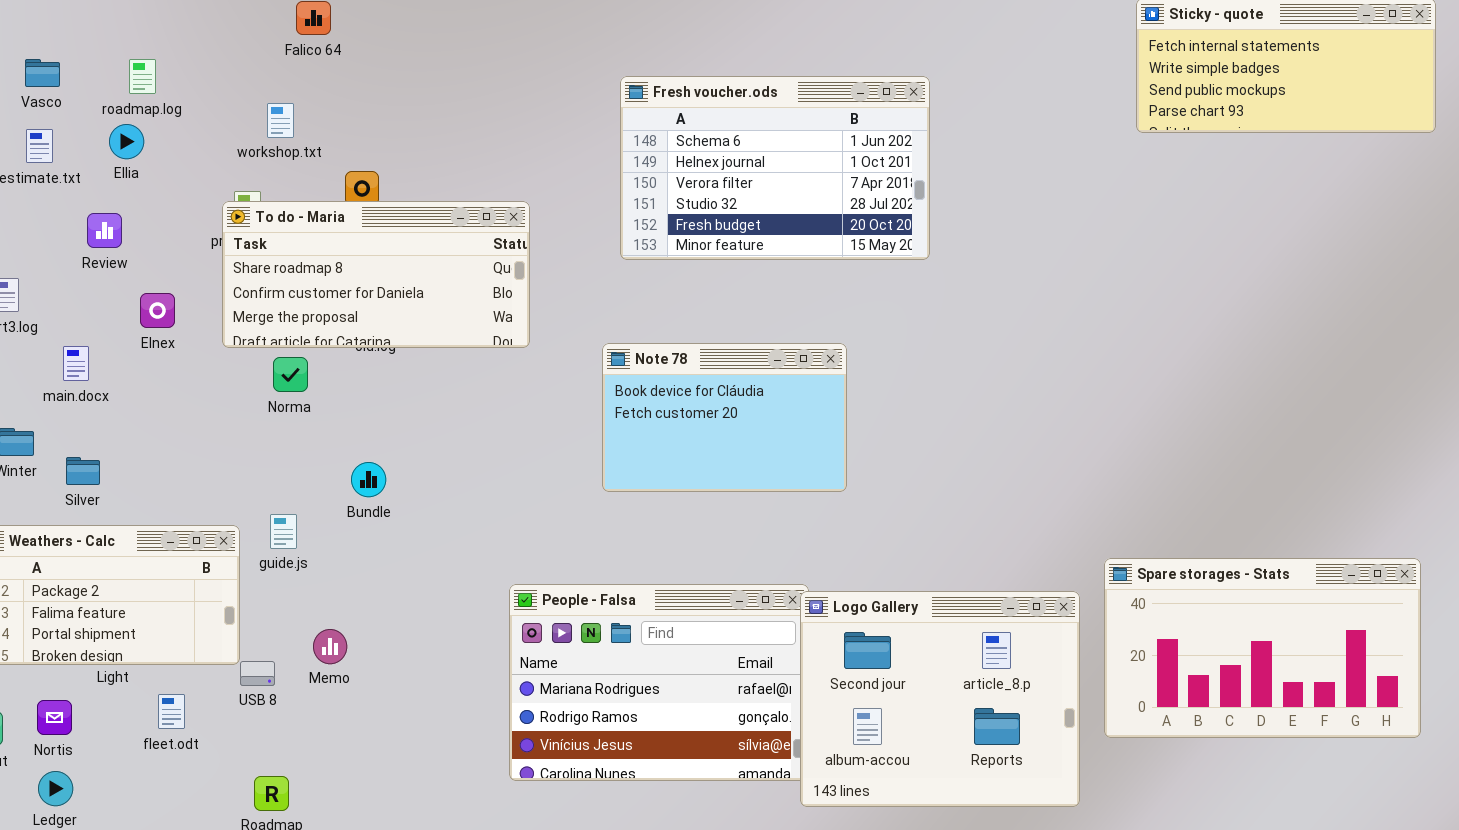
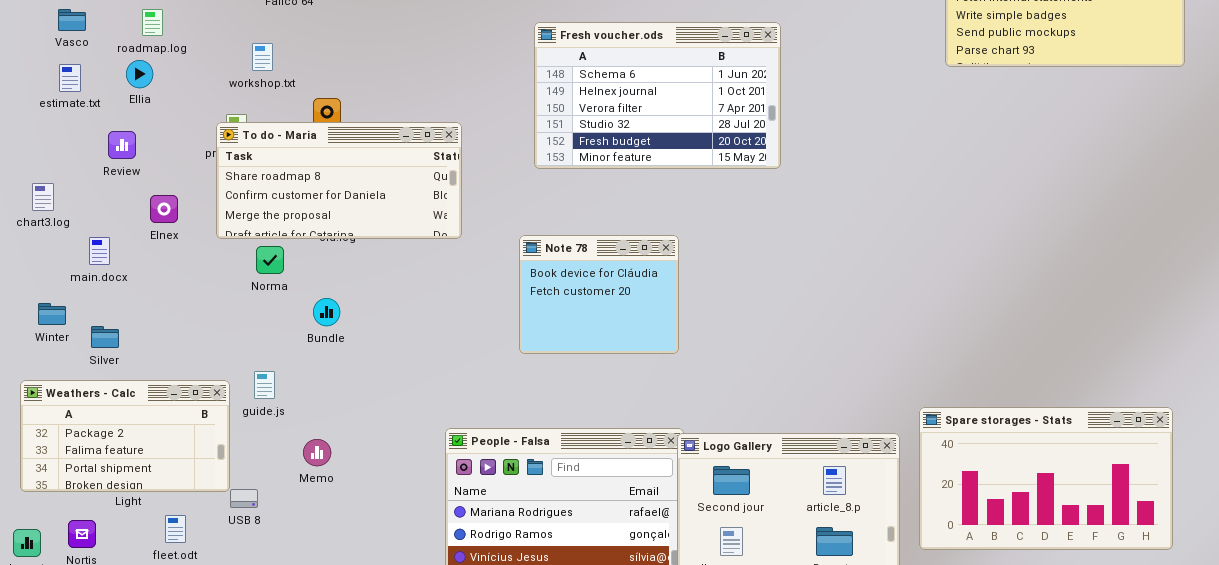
Note 78: [602,343,847,492] -> [519,235,679,354], resized
Bundle: [351,462,386,497] -> [313,298,340,326], moved
Memo: [313,629,347,664] -> [303,439,331,466], moved

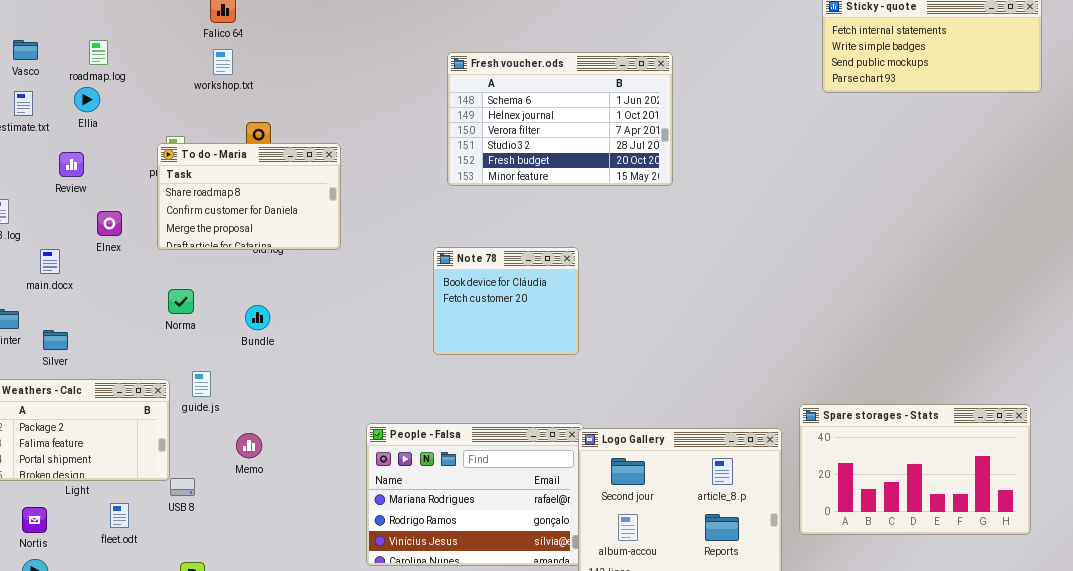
workshop.txt: [252,43,273,71] -> [213,49,233,75], moved
To do - Maria: [216,122,462,239] -> [157,143,341,250], resized
Norma: [256,246,284,274] -> [168,289,194,314], moved

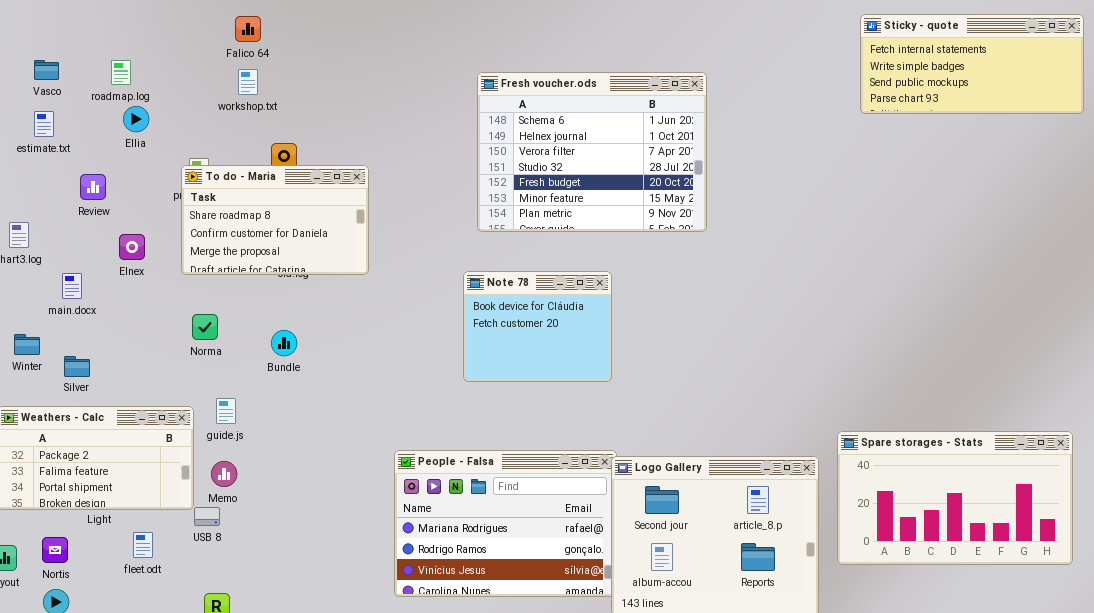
Fresh voucher.ods: [447,52,673,186] -> [477,72,707,232], resized
Ellia: [74,87,100,112] -> [123,106,149,132], moved
Memo: [236,433,262,458] -> [211,461,237,487], moved

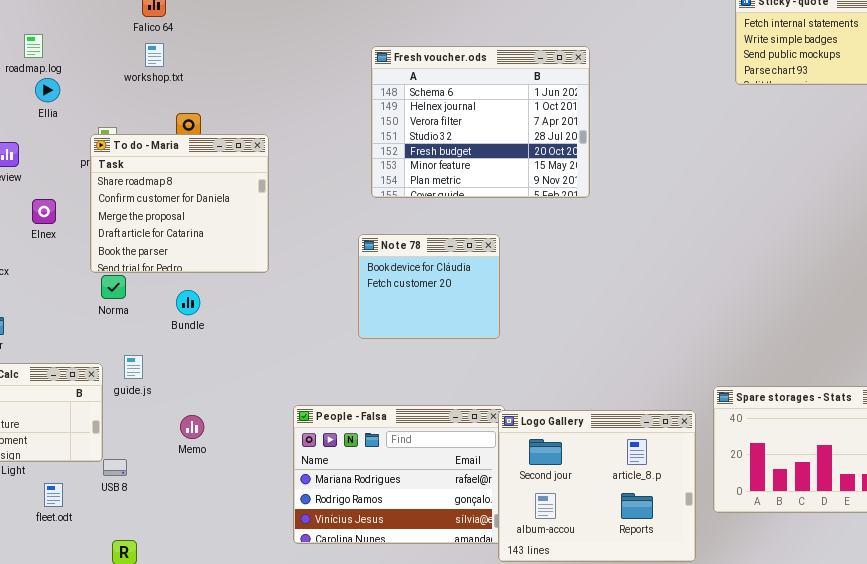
To do - Maria: [181,165,369,275] -> [90,134,269,273], resized
Memo: [211,461,237,487] -> [180,415,204,439], moved

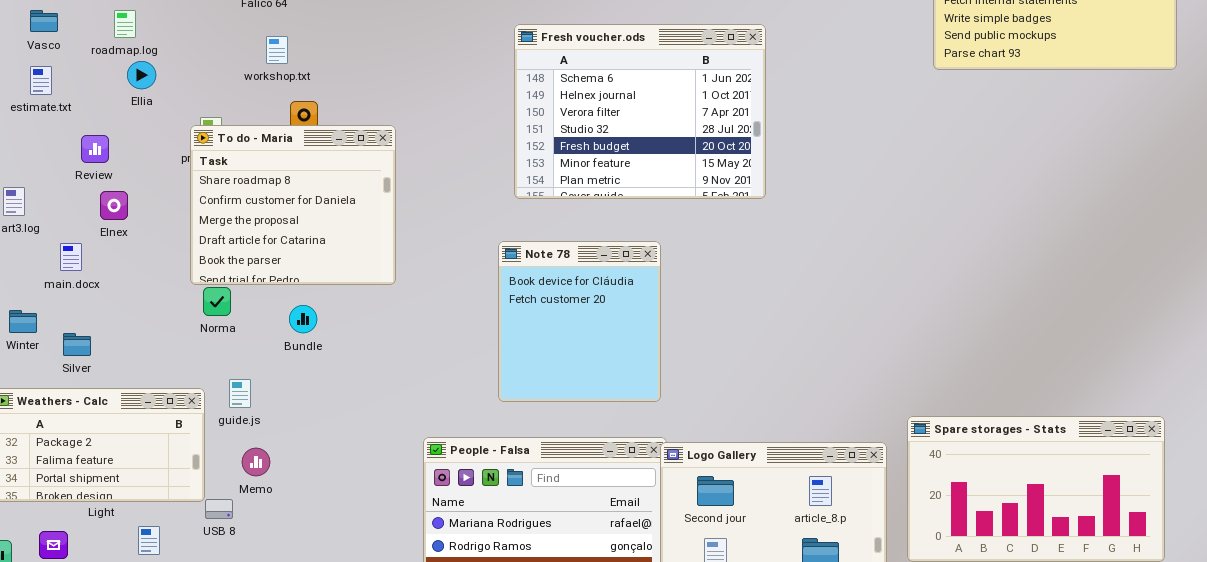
workshop.txt: [145,43,164,67] -> [266,36,288,64], moved
Elnex: [32,199,56,224] -> [100,191,128,220], moved
Note 78: [358,234,500,339] -> [498,241,661,402], resized
Memo: [180,415,204,439] -> [242,448,270,476], moved

